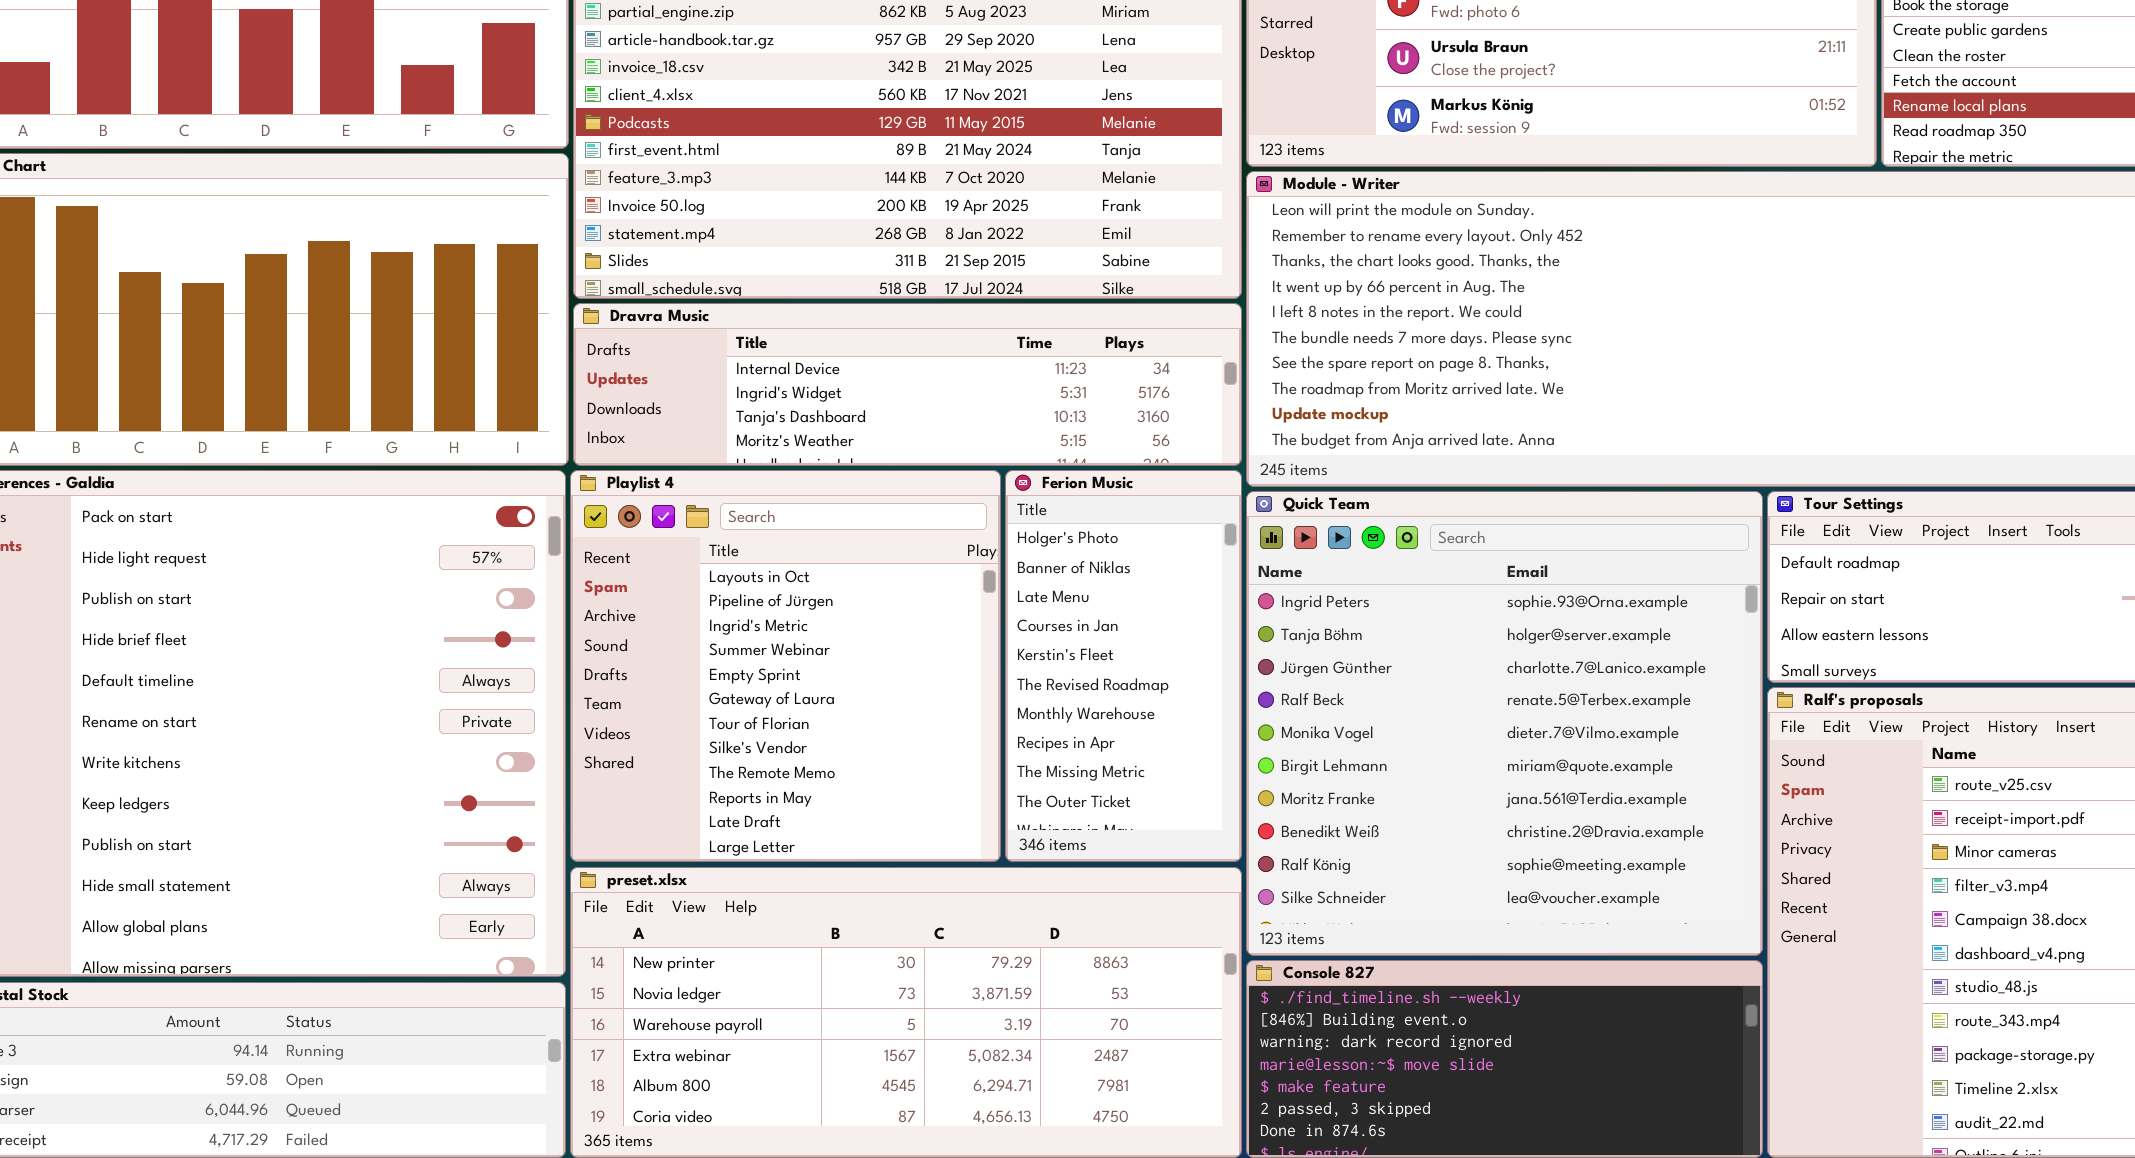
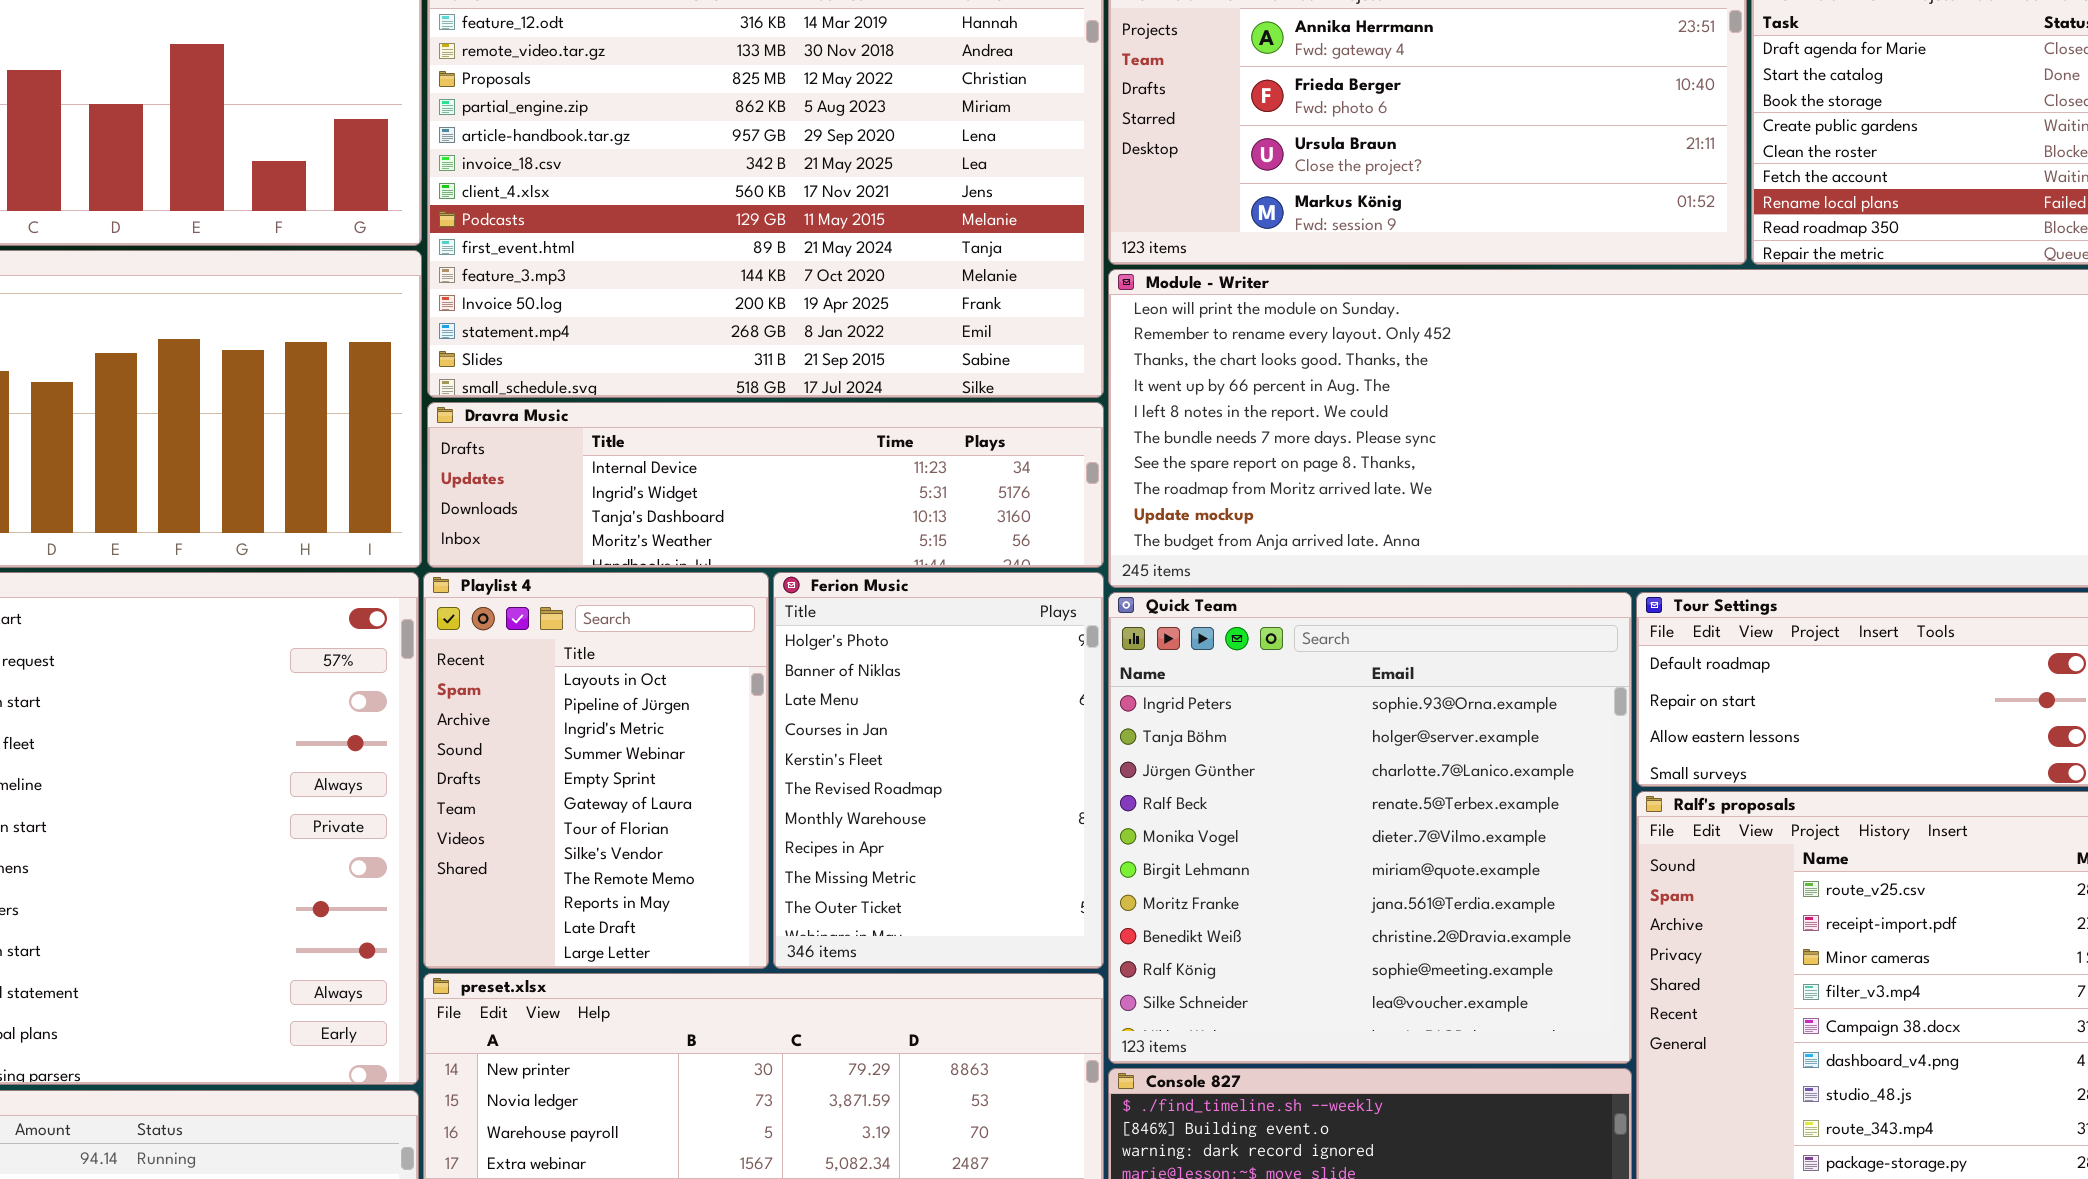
Playlist 4: [570,470,1001,862] -> [423,572,769,969], resized
Ferion Music: [1005,470,1242,862] -> [773,572,1104,969], resized

